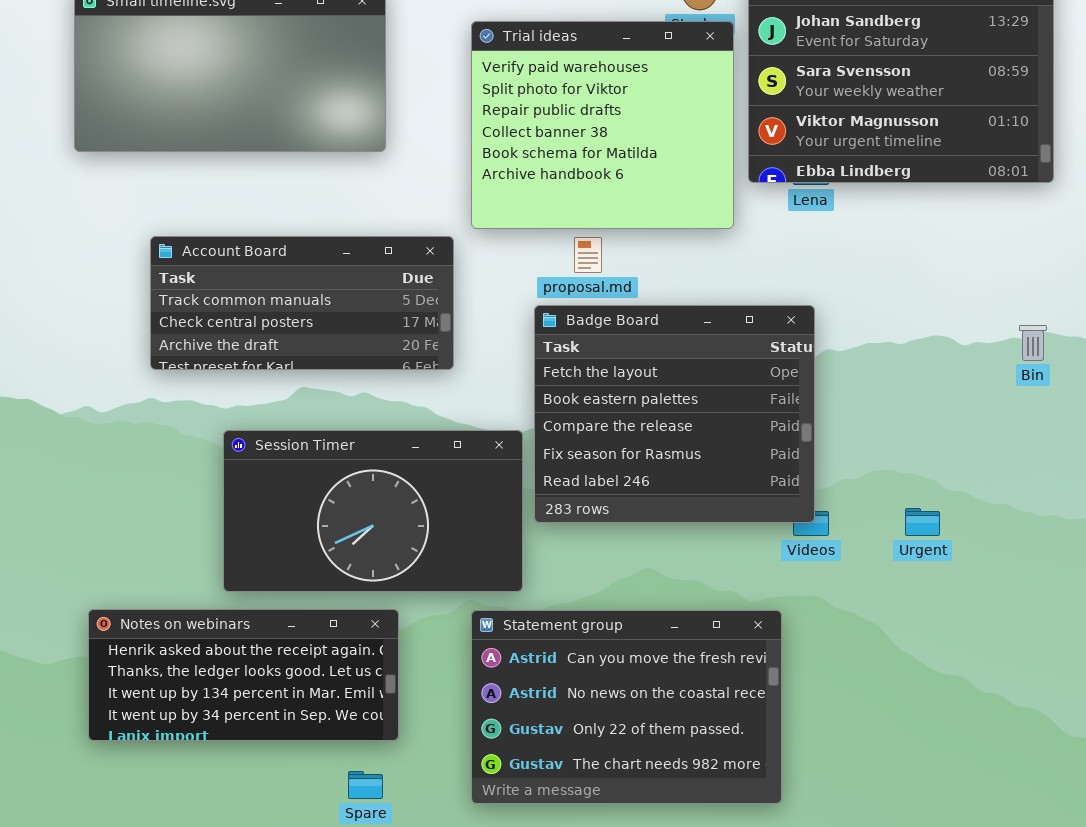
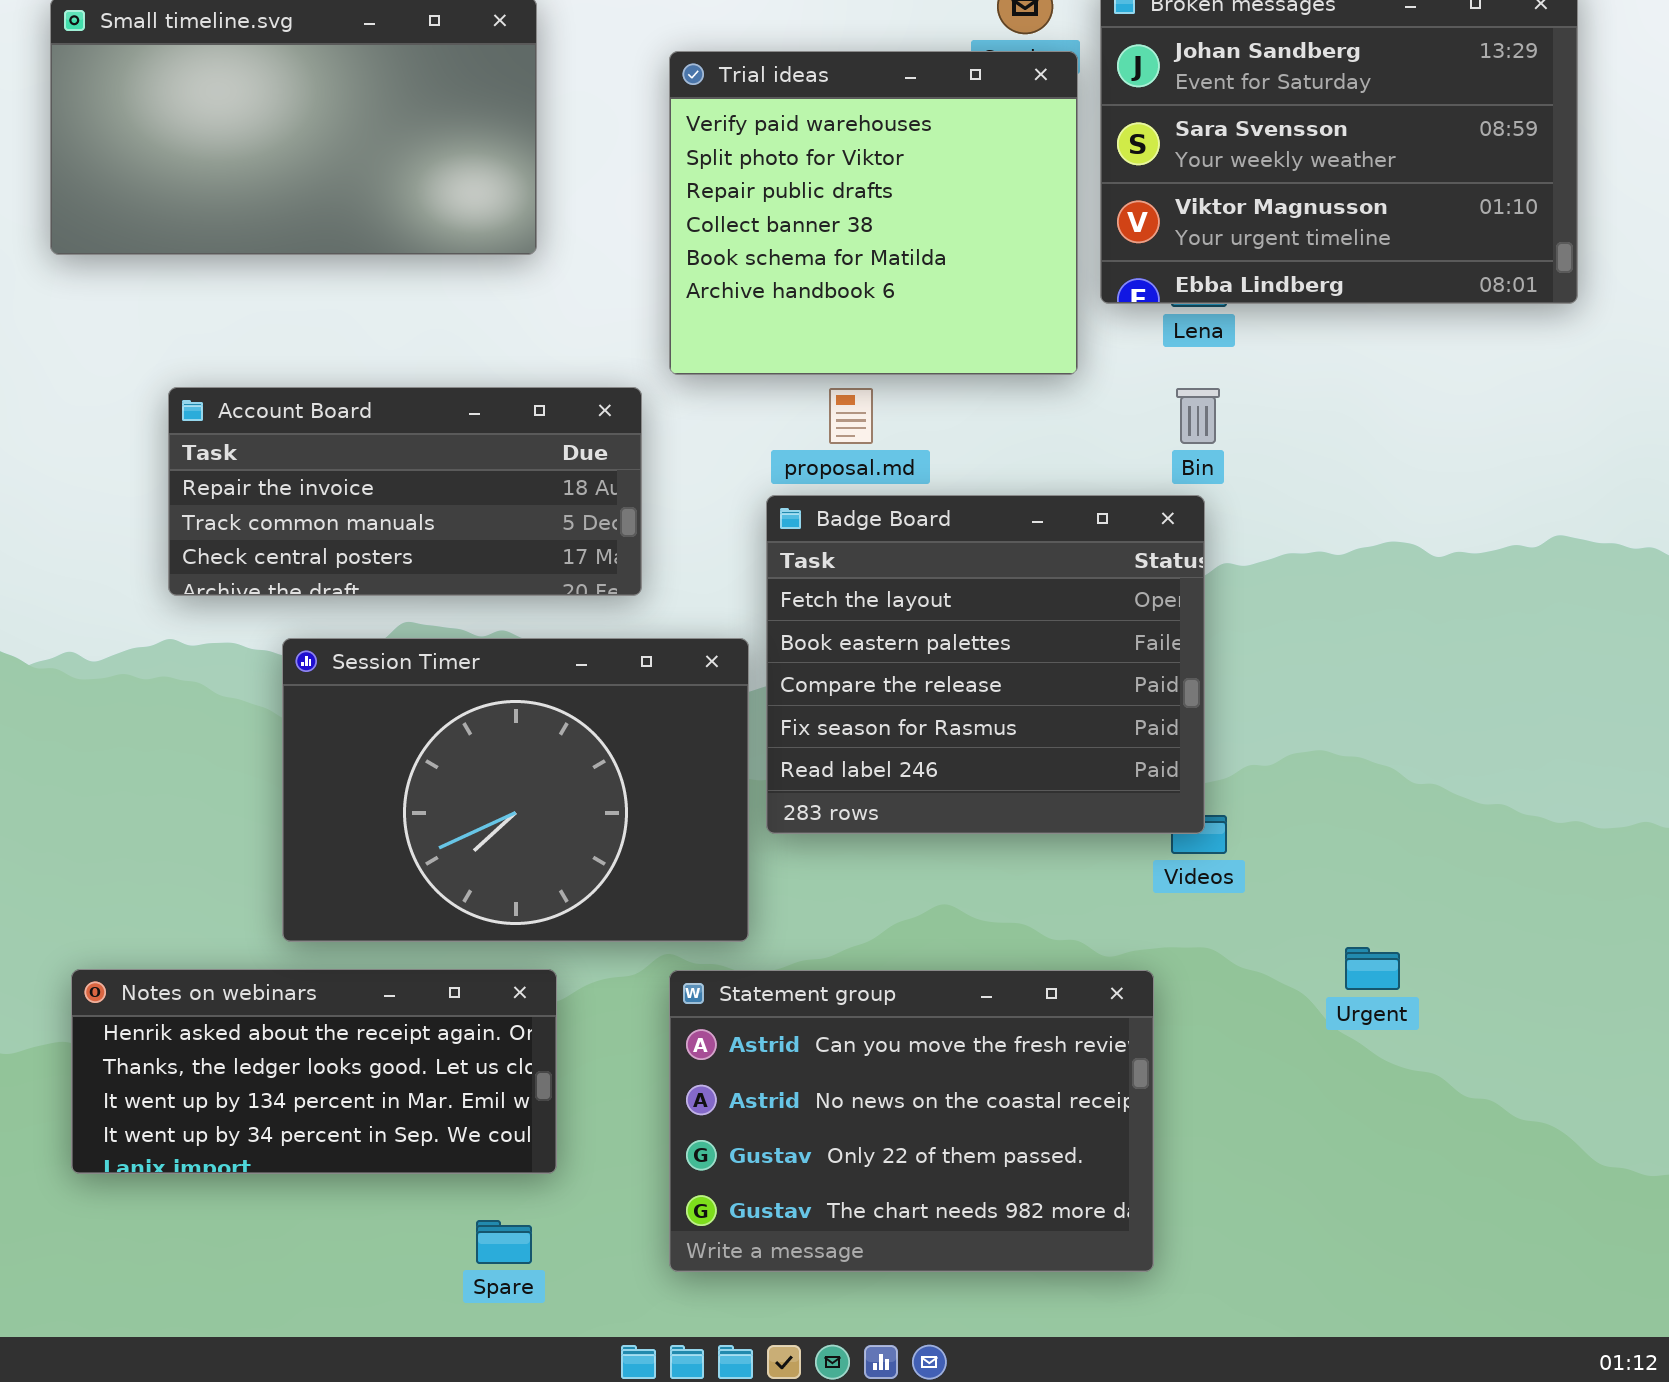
Account Board: [150,236,454,370] -> [168,387,642,596], scrolled up 1 row
Bin: [1019,325,1047,361] -> [1176,388,1220,444], moved
Session Timer: [223,430,523,592] -> [282,638,749,942], resized
Urgent: [905,508,940,536] -> [1345,947,1400,990], moved

